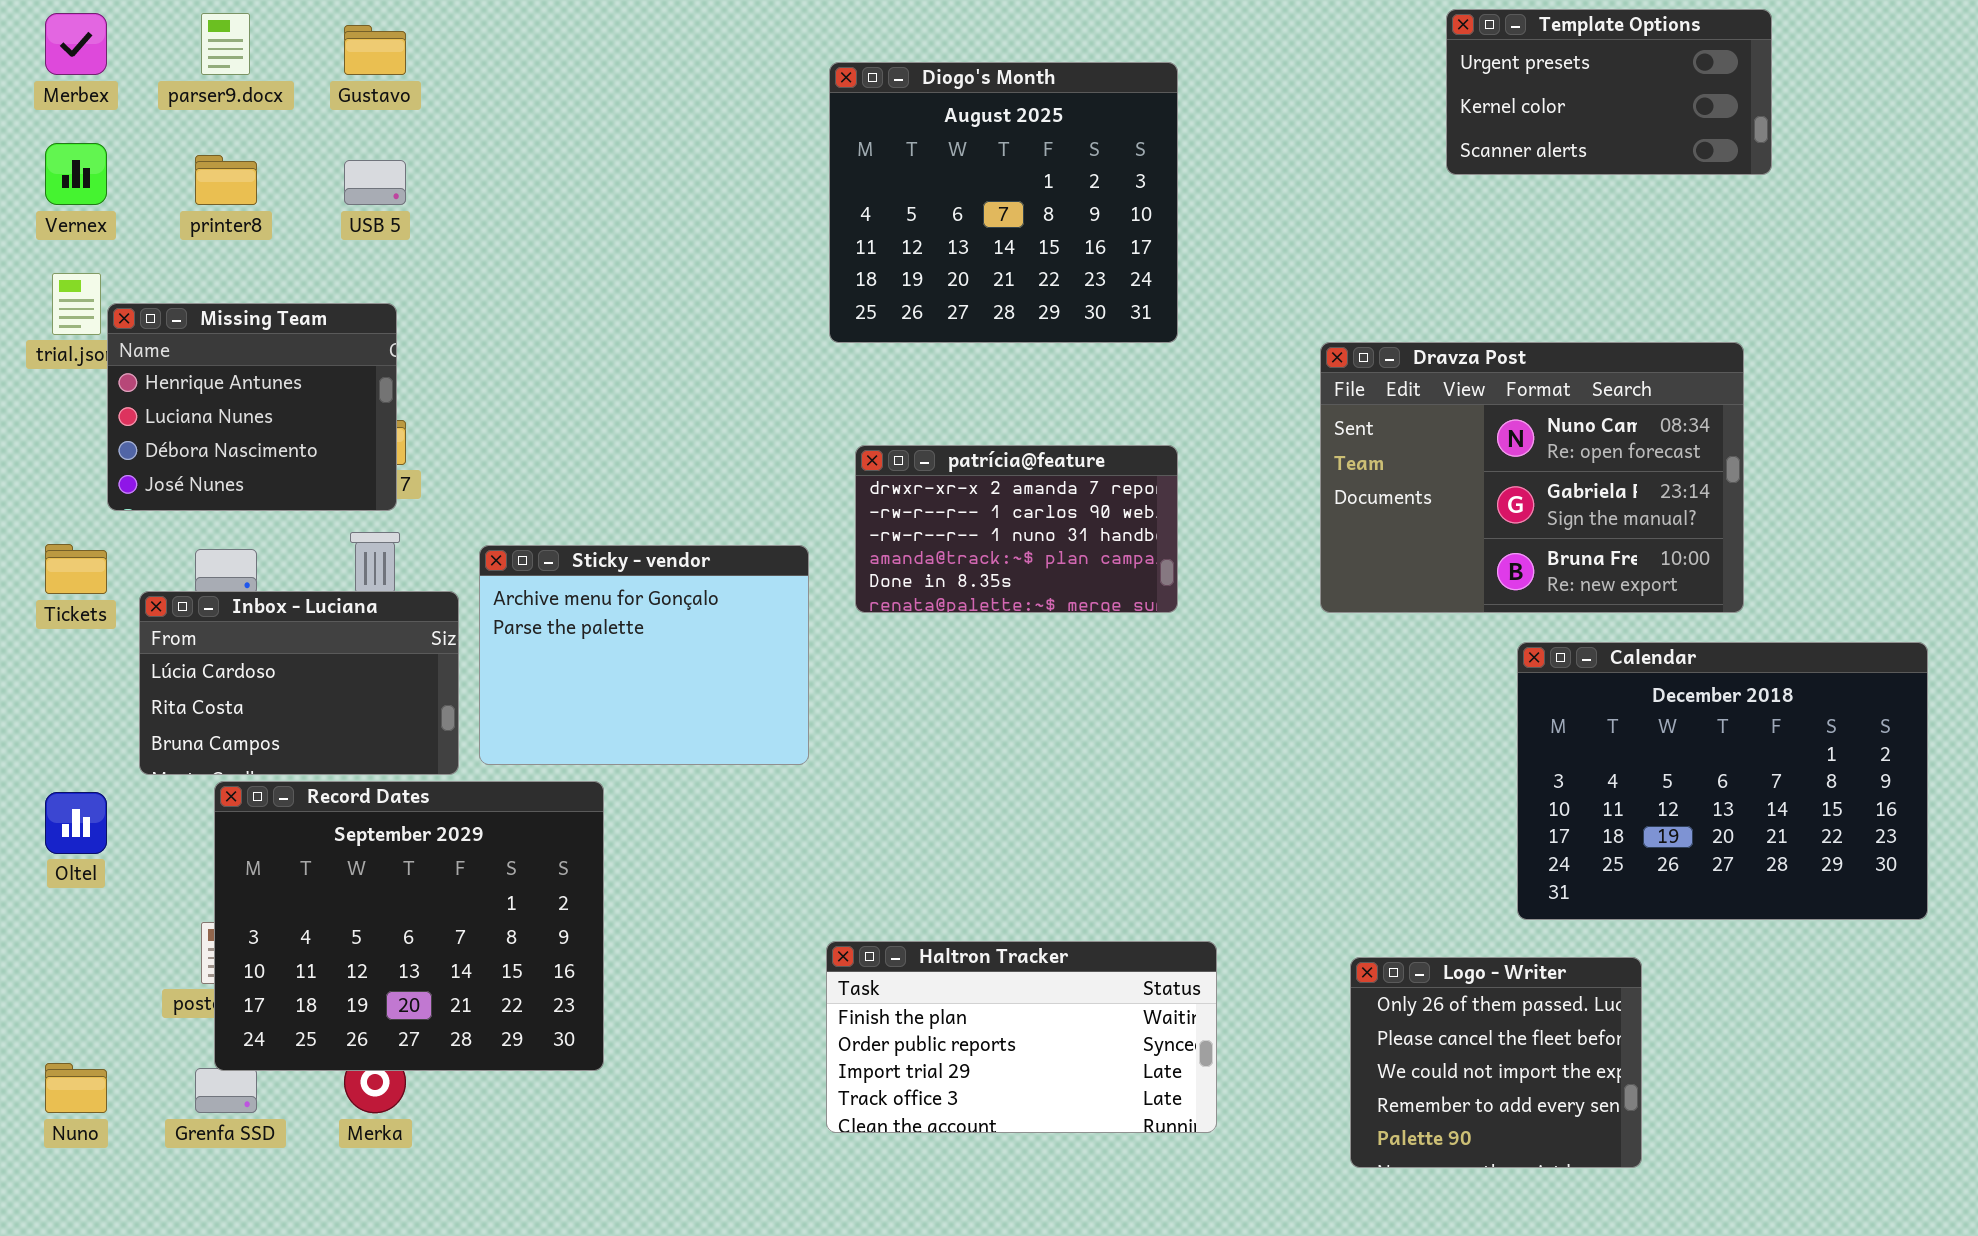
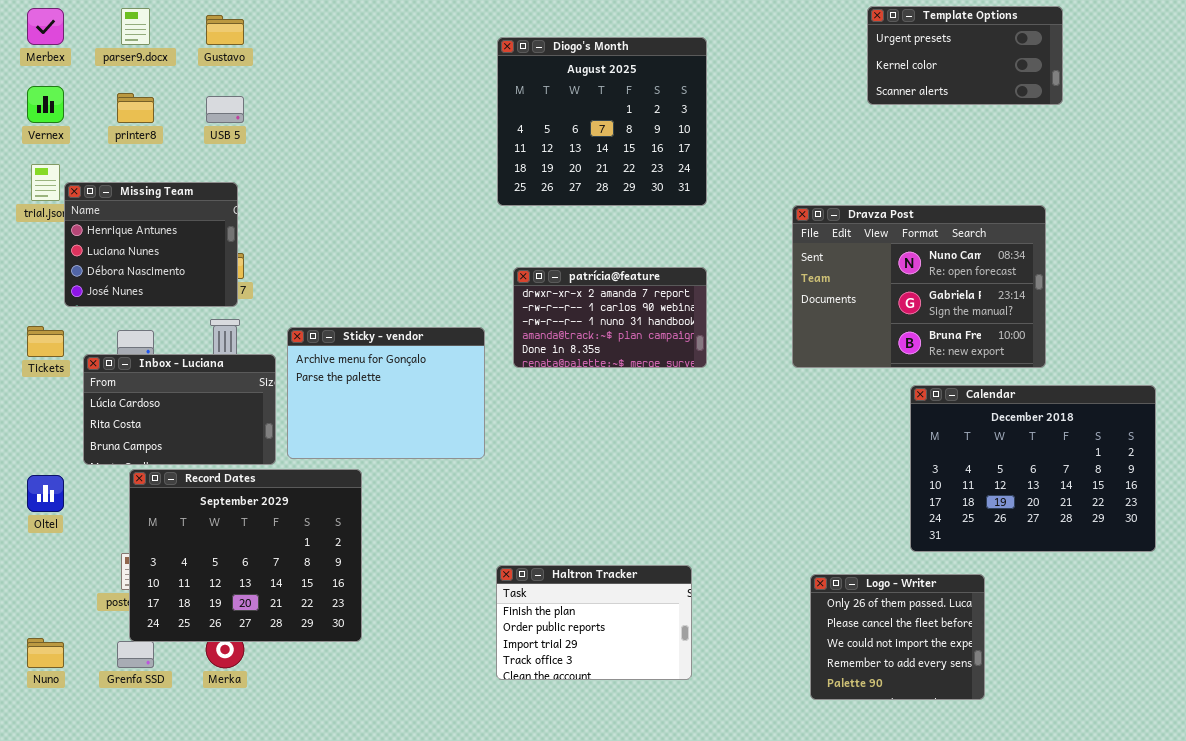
Haltron Tracker: [826,941,1217,1133] -> [496,565,692,680], resized

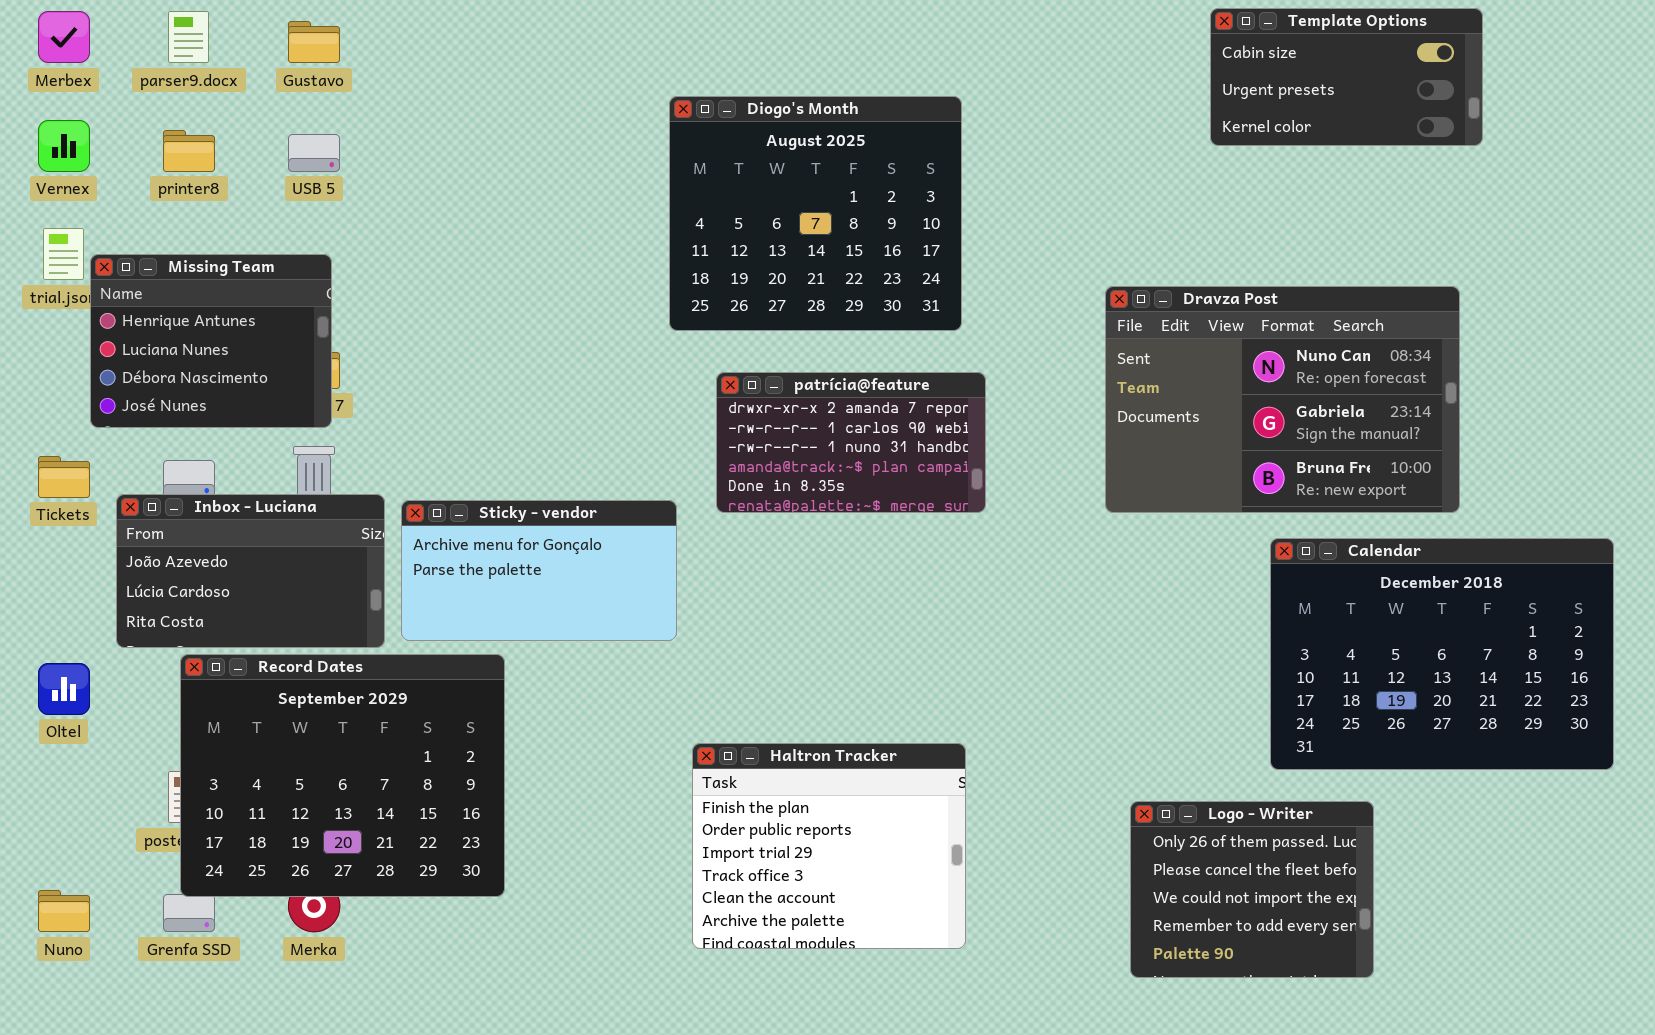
Template Options: [867,6,1063,105] -> [1210,8,1483,146], scrolled up 1 row
Diogo's Month: [497,37,707,206] -> [669,96,962,331], moved
Sticky - vendor: [287,327,485,459] -> [401,500,677,641], resized
Inbox - Luciana: [83,354,276,465] -> [116,494,385,648], scrolled up 1 row
Haltron Tracker: [496,565,692,680] -> [692,743,966,949], resized

